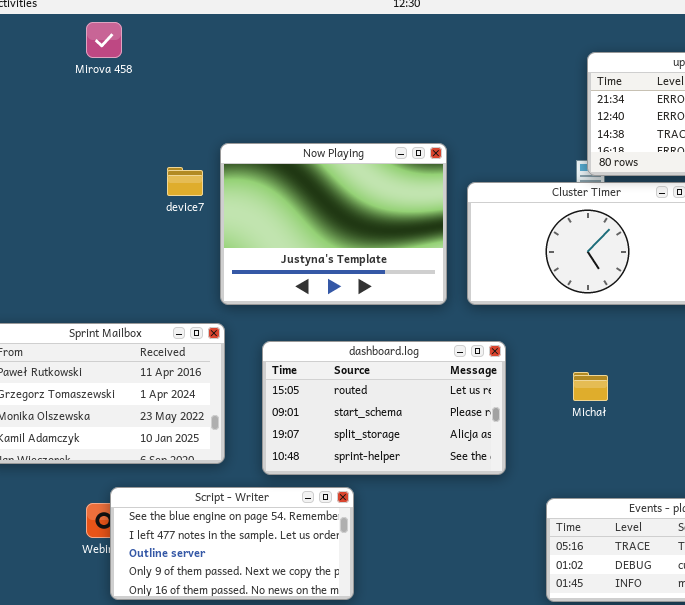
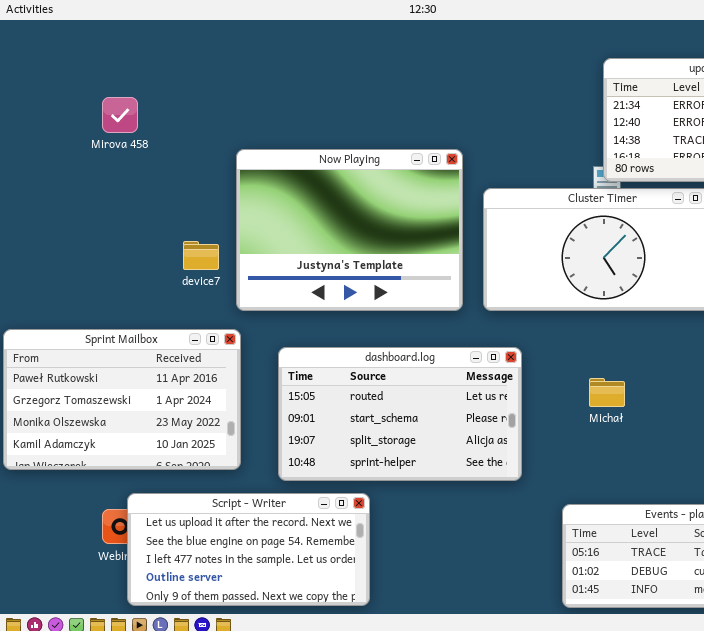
Mirova 458: [86,22,122,58] -> [102,97,138,133], moved
device7: [167,167,203,196] -> [183,241,219,270], moved
Script - Writer: [110,487,354,600] -> [127,493,370,606], scrolled up 1 row

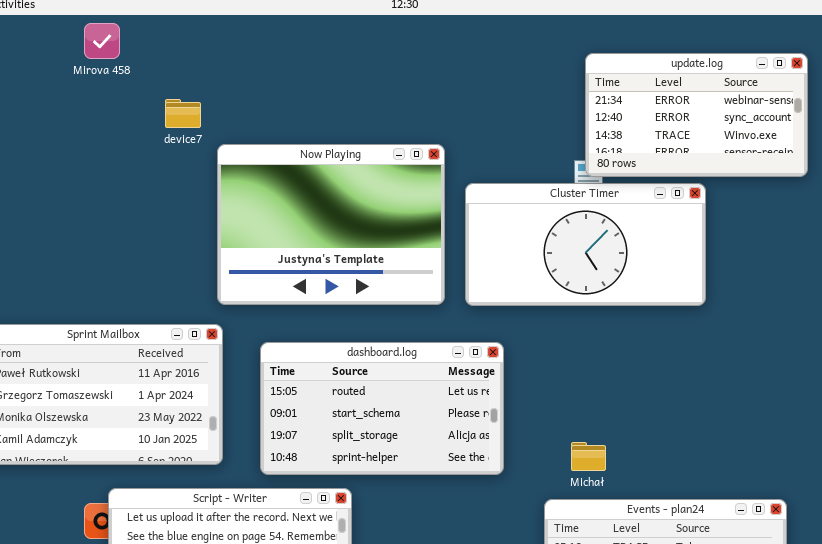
Mirova 458: [102,97,138,133] -> [84,23,120,59], moved
device7: [183,241,219,270] -> [165,99,201,128], moved
Michał: [589,378,625,407] -> [571,442,606,471], moved

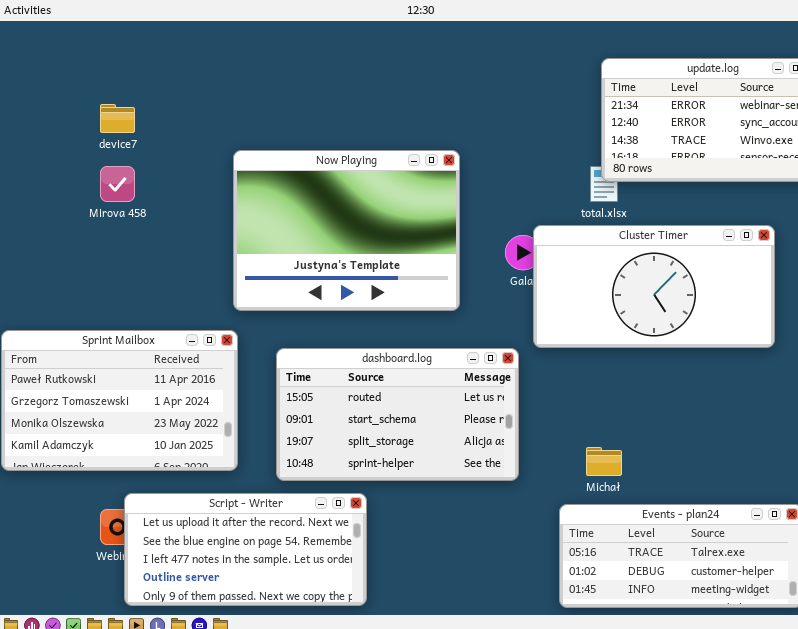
Mirova 458: [84,23,120,59] -> [100,166,135,202], moved
device7: [165,99,201,128] -> [100,104,135,133], moved
Cluster Timer: [465,183,706,306] -> [533,225,775,348], moved

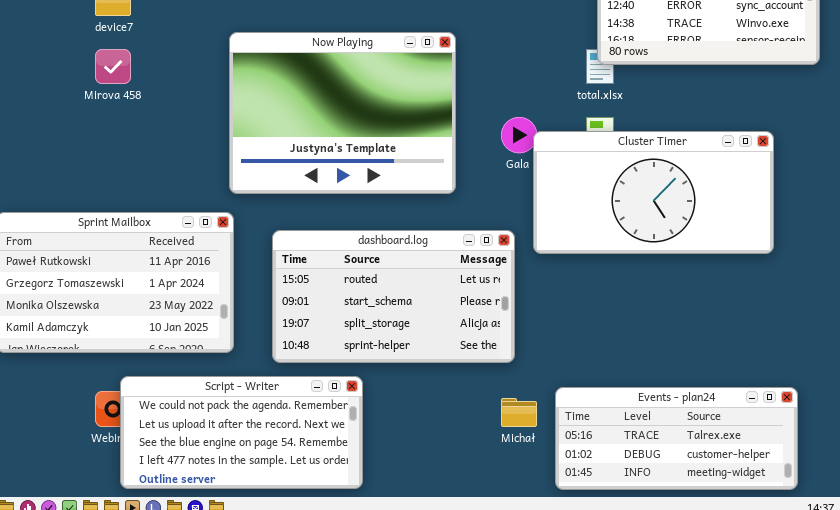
Cluster Timer: [533,225,775,348] -> [533,131,774,254], moved
Michał: [586,447,622,476] -> [501,398,537,427], moved
Script - Writer: [124,493,367,606] -> [120,376,363,489], scrolled up 1 row

